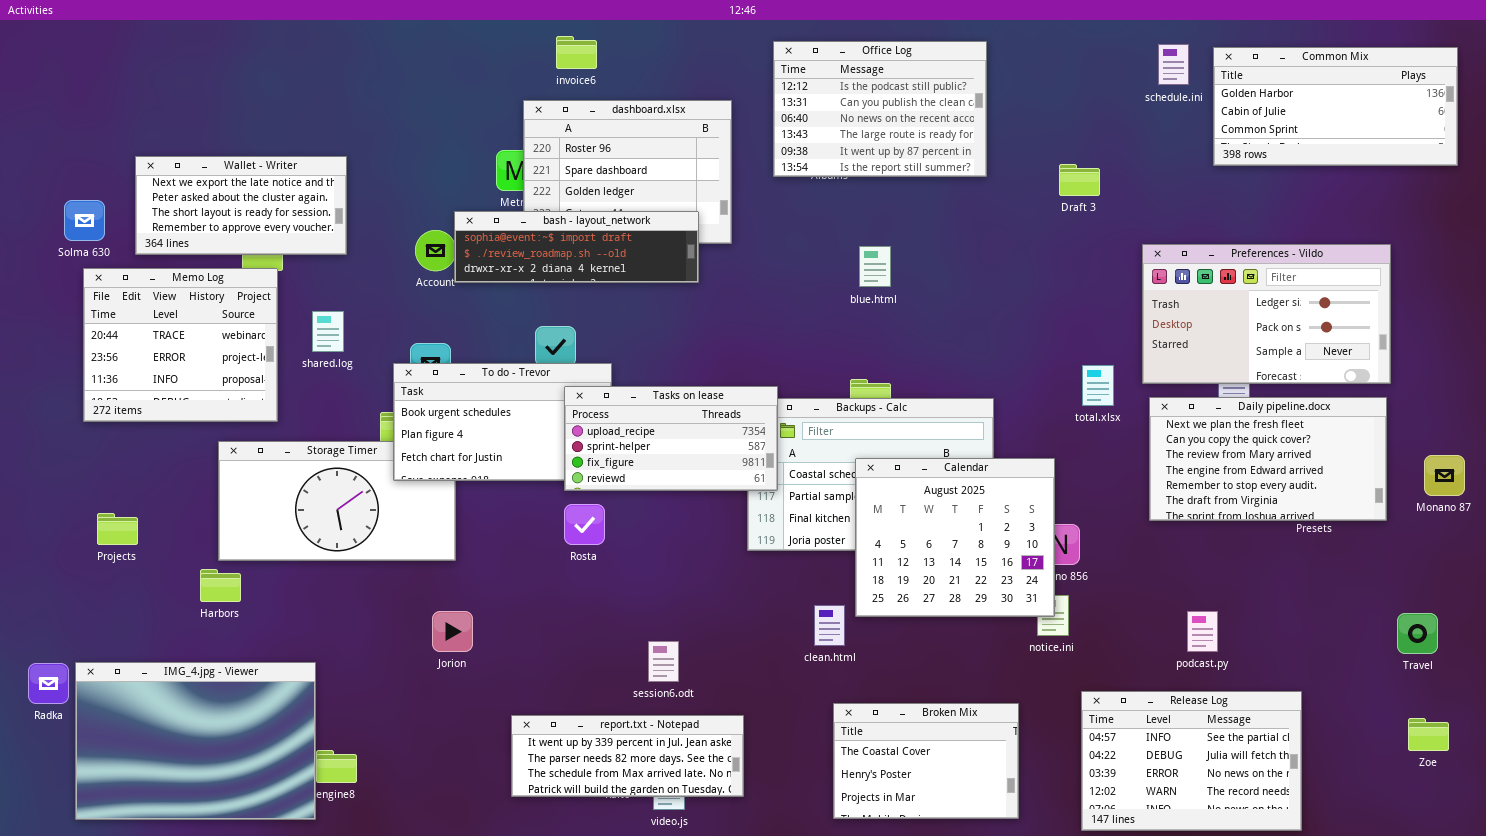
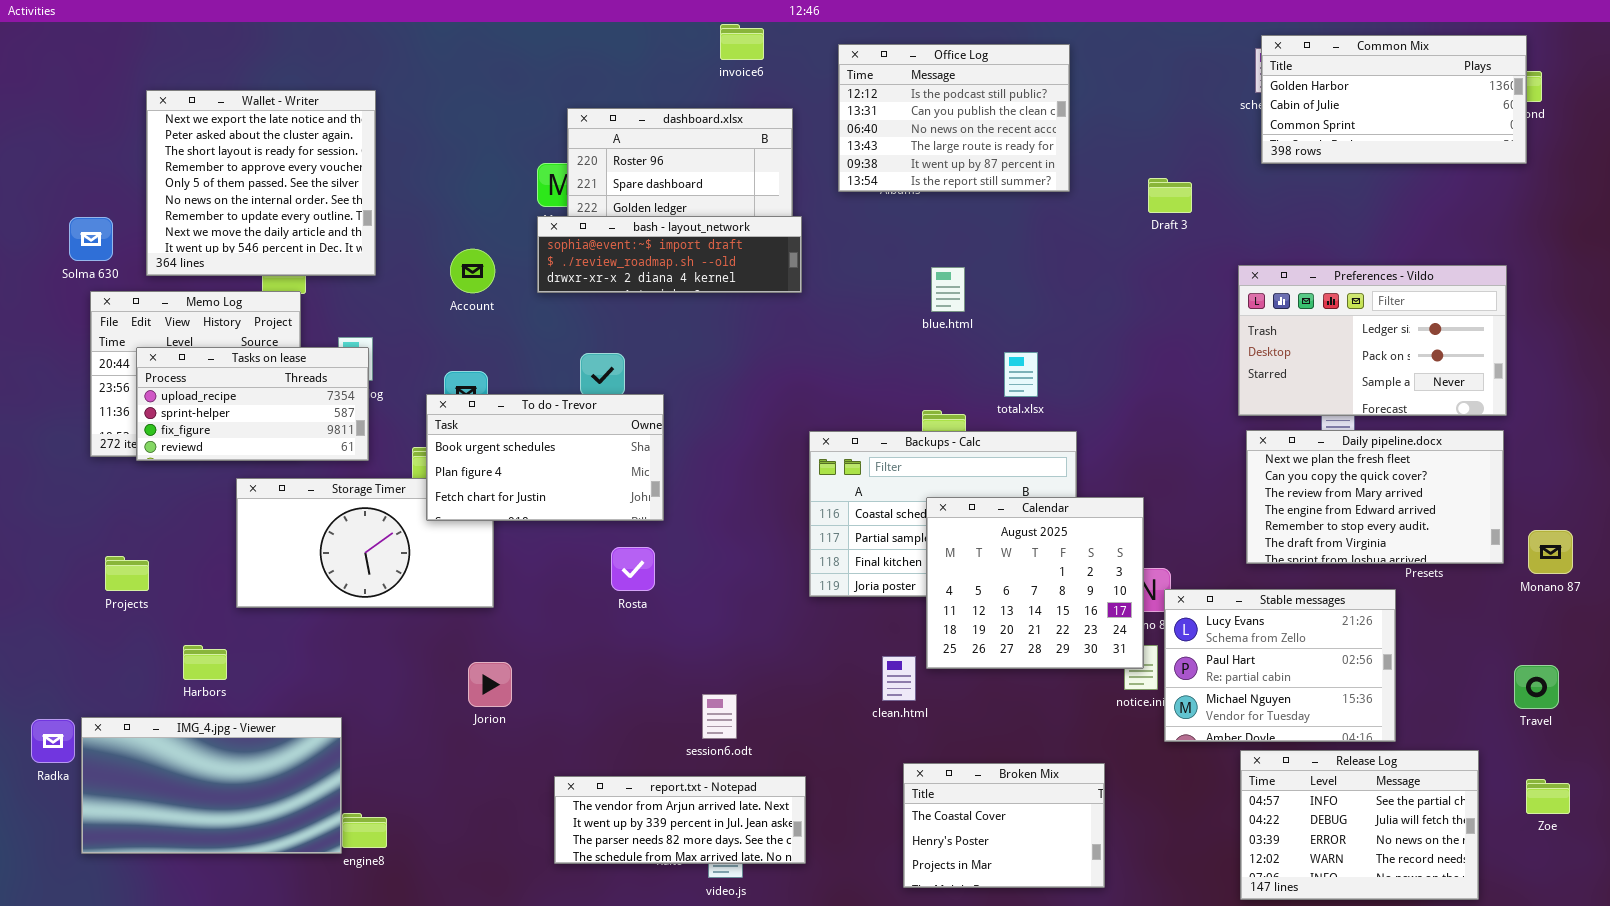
invoice6: [556,36,597,69] -> [720,24,764,60], moved
Common Mix: [1213,47,1458,166] -> [1261,35,1527,164], moved
Wallet - Writer: [135,156,347,255] -> [146,90,376,276], resized
bash - layout_network: [454,211,699,283] -> [537,216,802,293], moved
total.xlsx: [1082,365,1114,406] -> [1004,352,1038,397], moved
Tasks on lease: [564,386,778,491] -> [136,347,369,461], moved
Monano 87: [1424,455,1465,496] -> [1528,530,1573,574], moved
Stable messages: none -> [1164,589,1396,742], opened
Harbors: [200,569,241,602] -> [183,645,227,680], moved
IMG_4.jpg - Viewer: [75,662,316,820] -> [81,717,342,854], resized
Release Log: [1081,691,1302,831] -> [1240,750,1479,900], moved
report.txt - Notepad: [511,715,744,797] -> [554,776,806,864], scrolled up 1 row

